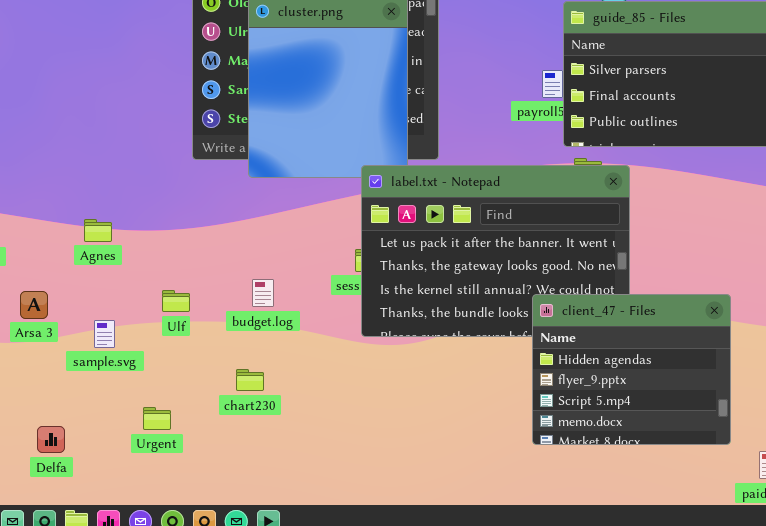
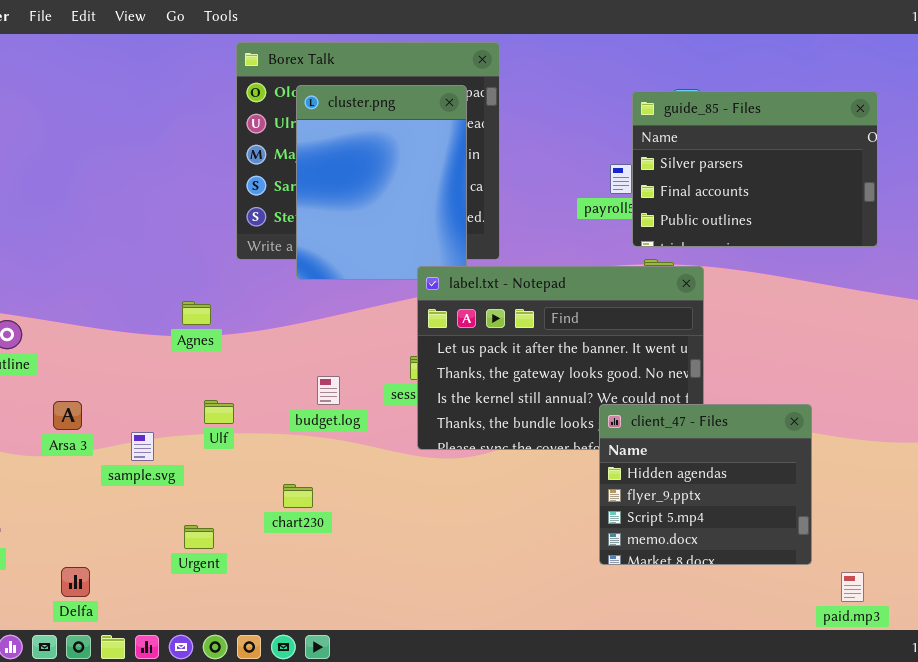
Agnes: [84,219,112,242] -> [182,301,211,325], moved
budget.log: [252,279,274,307] -> [317,376,340,405], moved
Delfa: [37,426,65,453] -> [61,567,90,597], moved

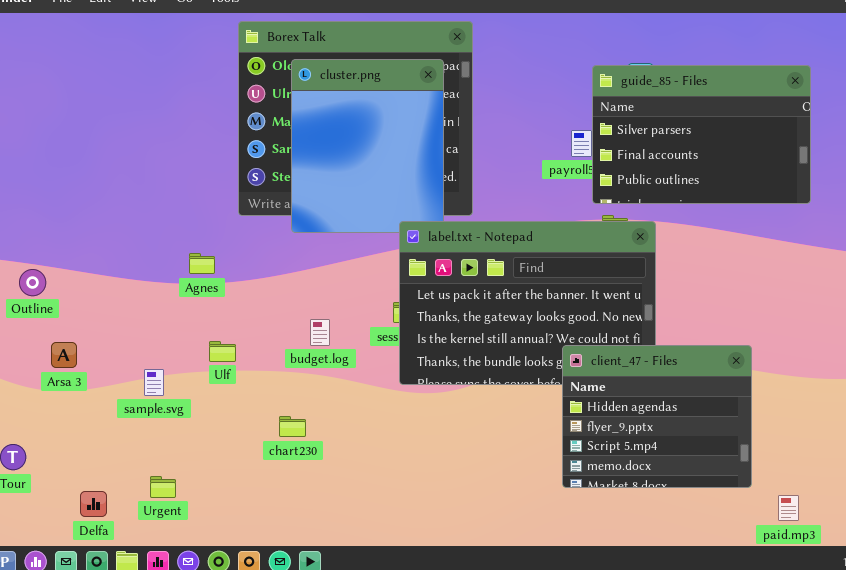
Arsa 3: [53,401,82,430] -> [51,342,77,368], moved
Urgent: [184,525,214,549] -> [150,476,176,498], moved

